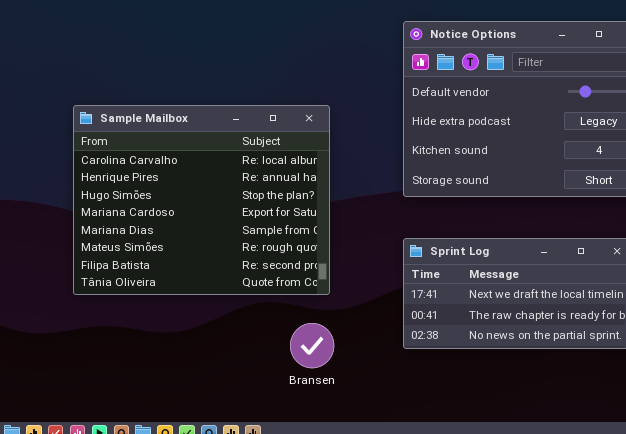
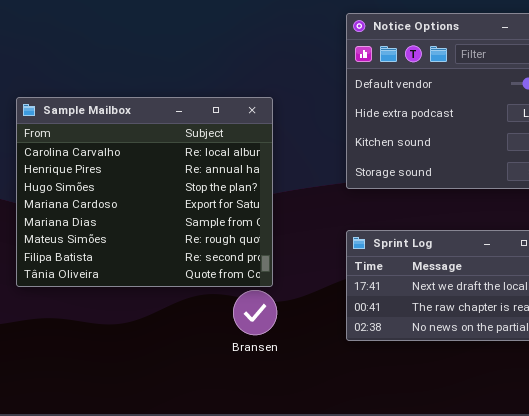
Bransen: [290,323,334,368] -> [233,290,277,335], moved

